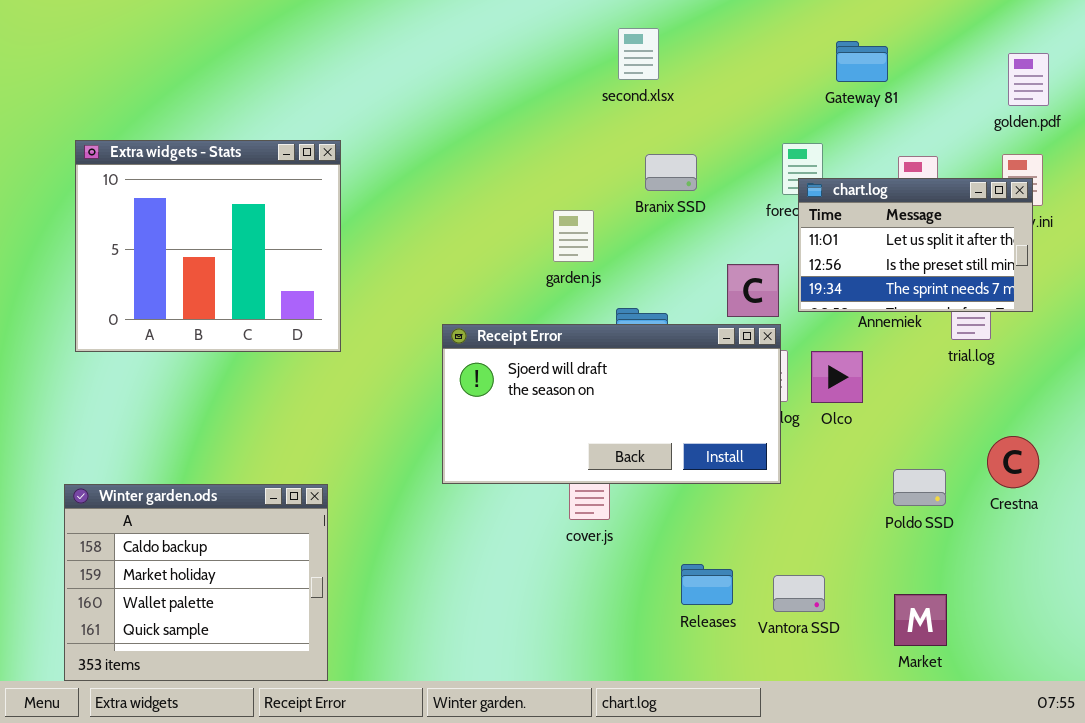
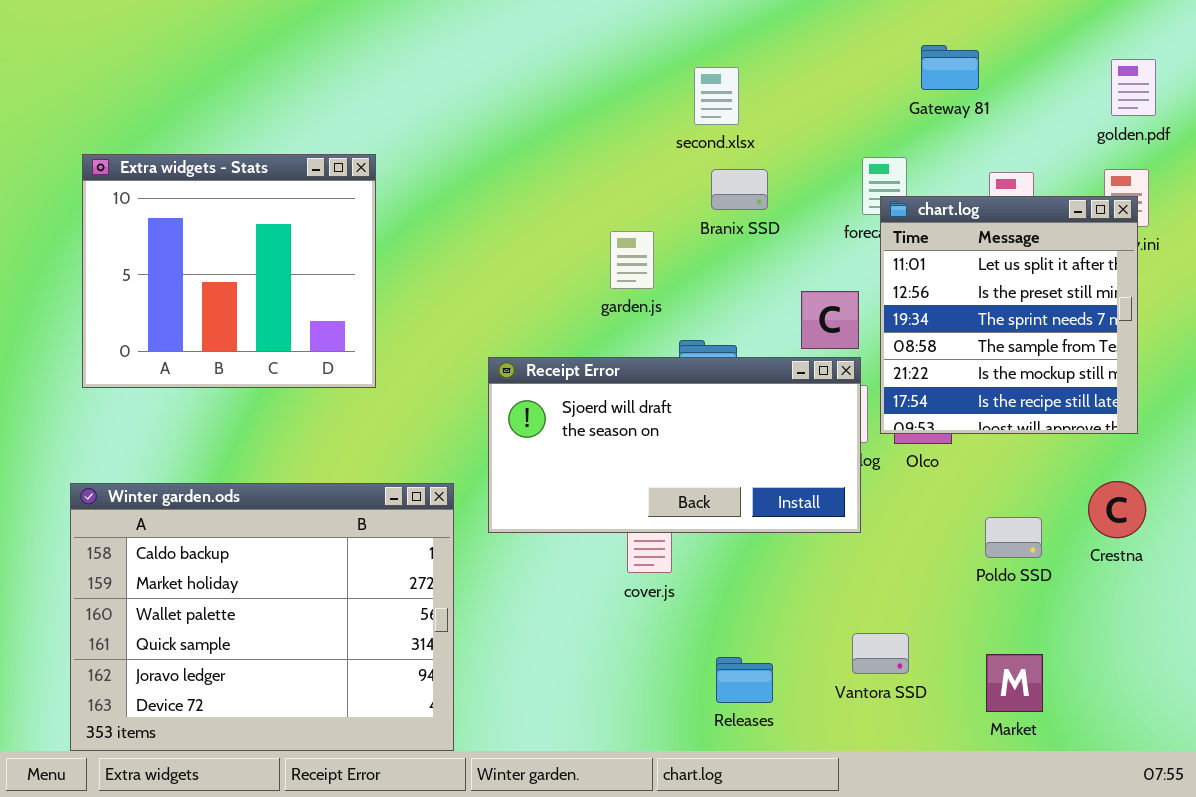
second.xlsx: [618,28,659,80] -> [694,67,739,125], moved
chart.log: [798,178,1033,312] -> [880,196,1138,434], resized
Winter garden.ods: [64,484,328,681] -> [70,483,454,751], resized
Releases: [681,564,733,605] -> [716,657,773,703], moved

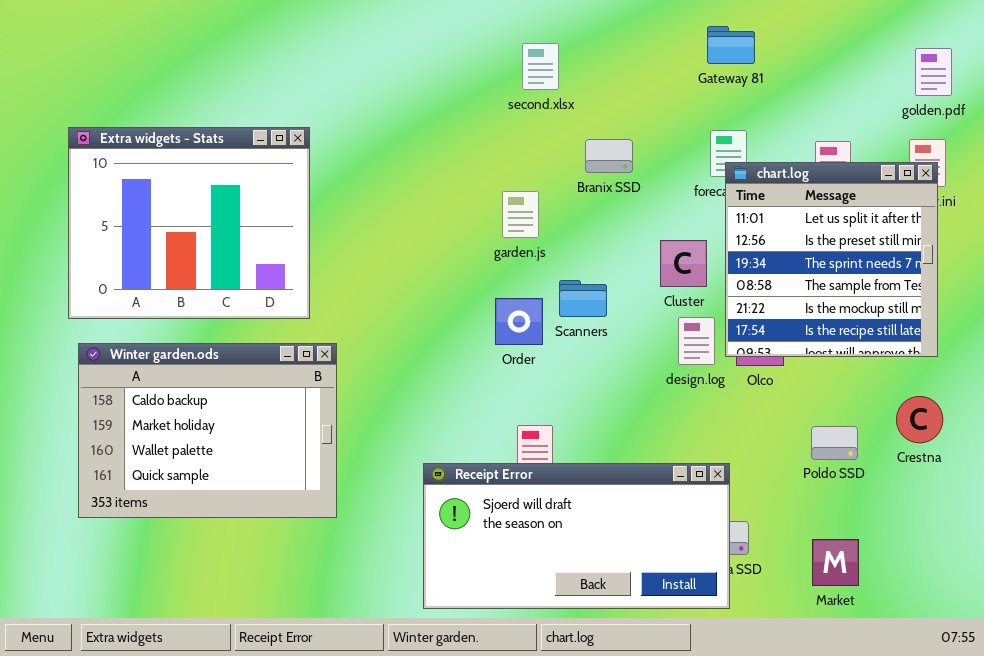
Gateway 81: [921,45,979,90] -> [707,26,755,64], moved
second.xlsx: [694,67,739,125] -> [522,43,559,90], moved
Receipt Error: [488,357,861,533] -> [423,463,730,609], moved
Winter garden.ods: [70,483,454,751] -> [78,343,337,518], moved, resized

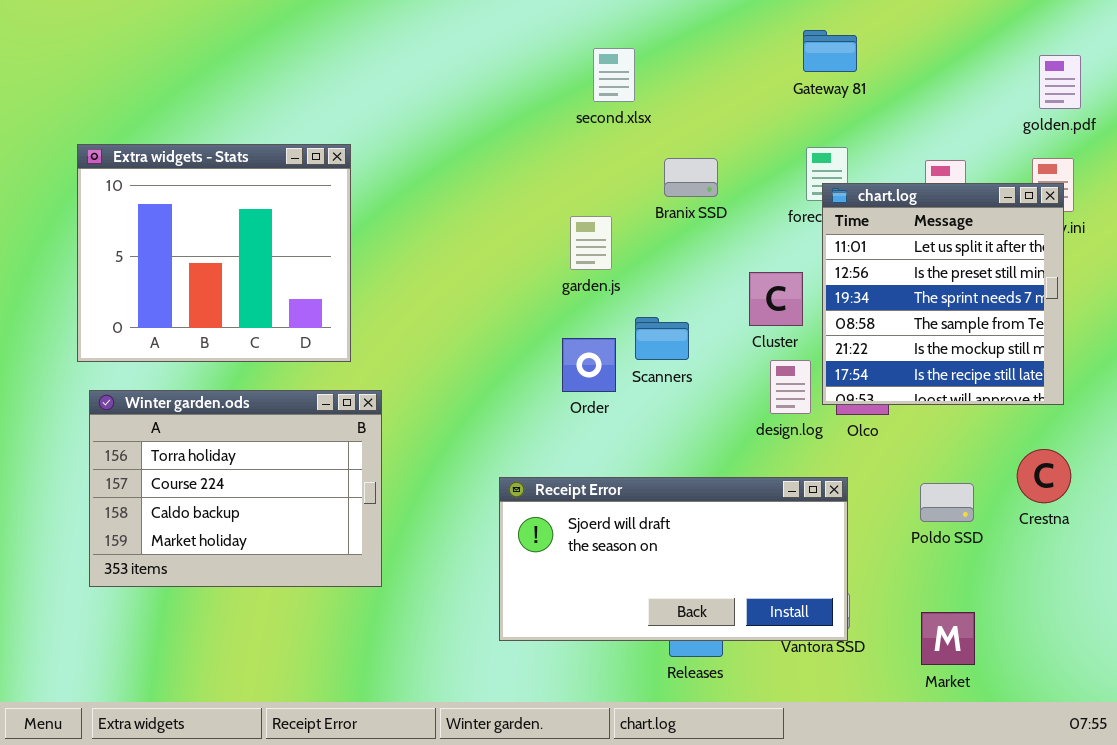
Winter garden.ods: [78,343,337,518] -> [89,390,382,587], scrolled up 2 rows
Receipt Error: [423,463,730,609] -> [499,477,848,641], moved

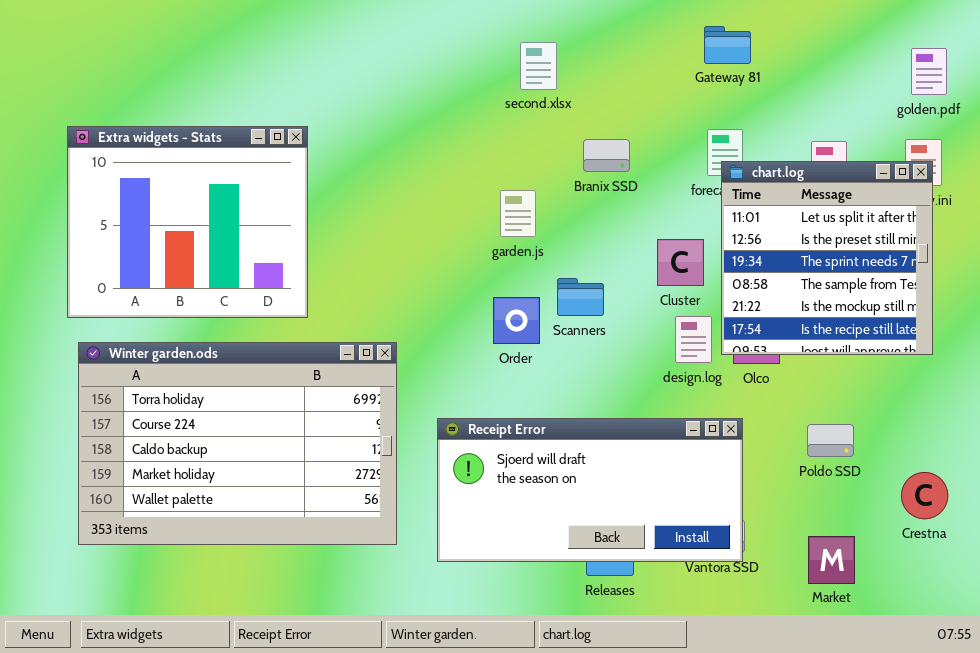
Winter garden.ods: [89,390,382,587] -> [78,342,397,545], resized
Crestna: [1017,449,1071,503] -> [901,472,948,519], moved

